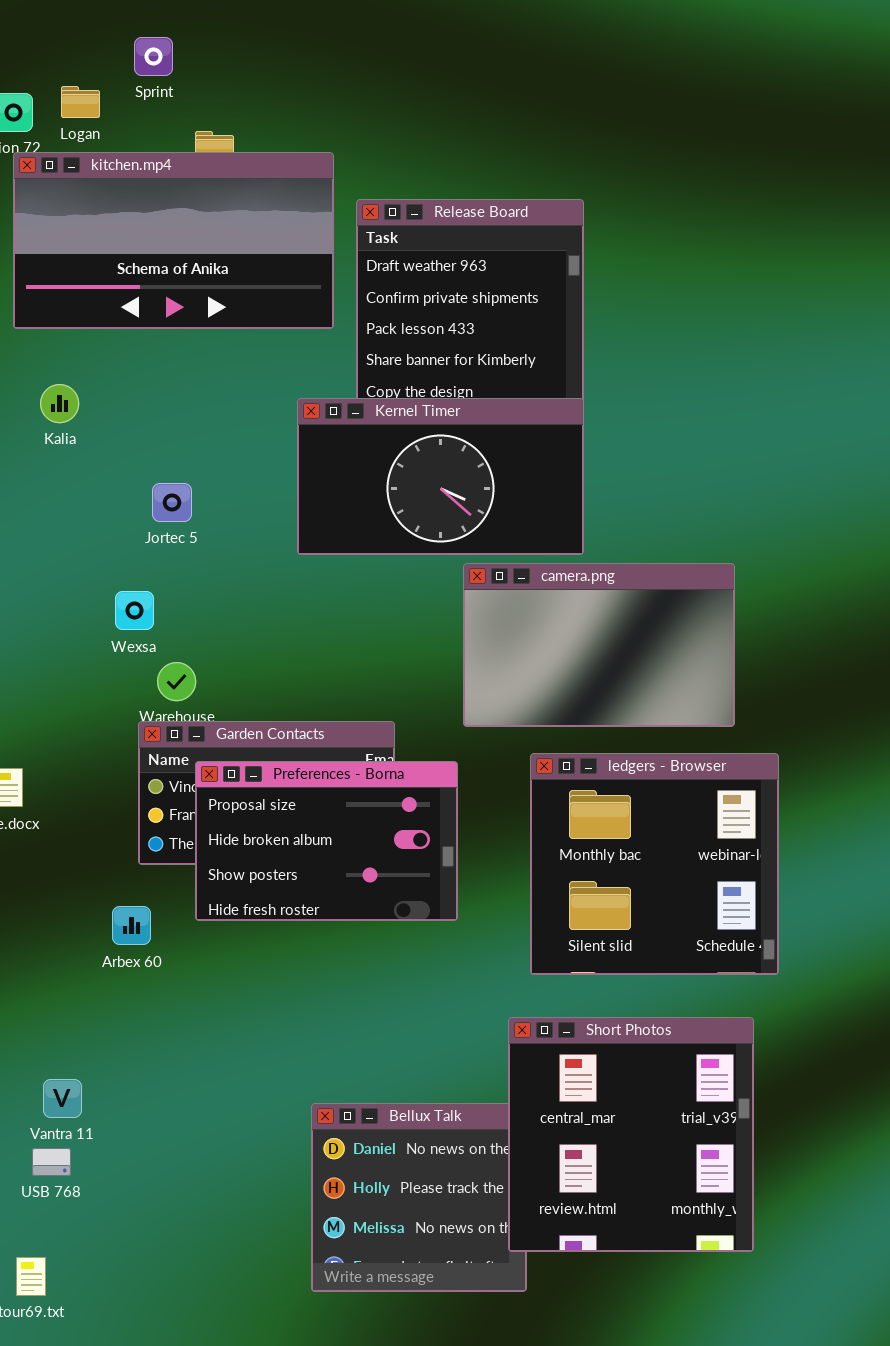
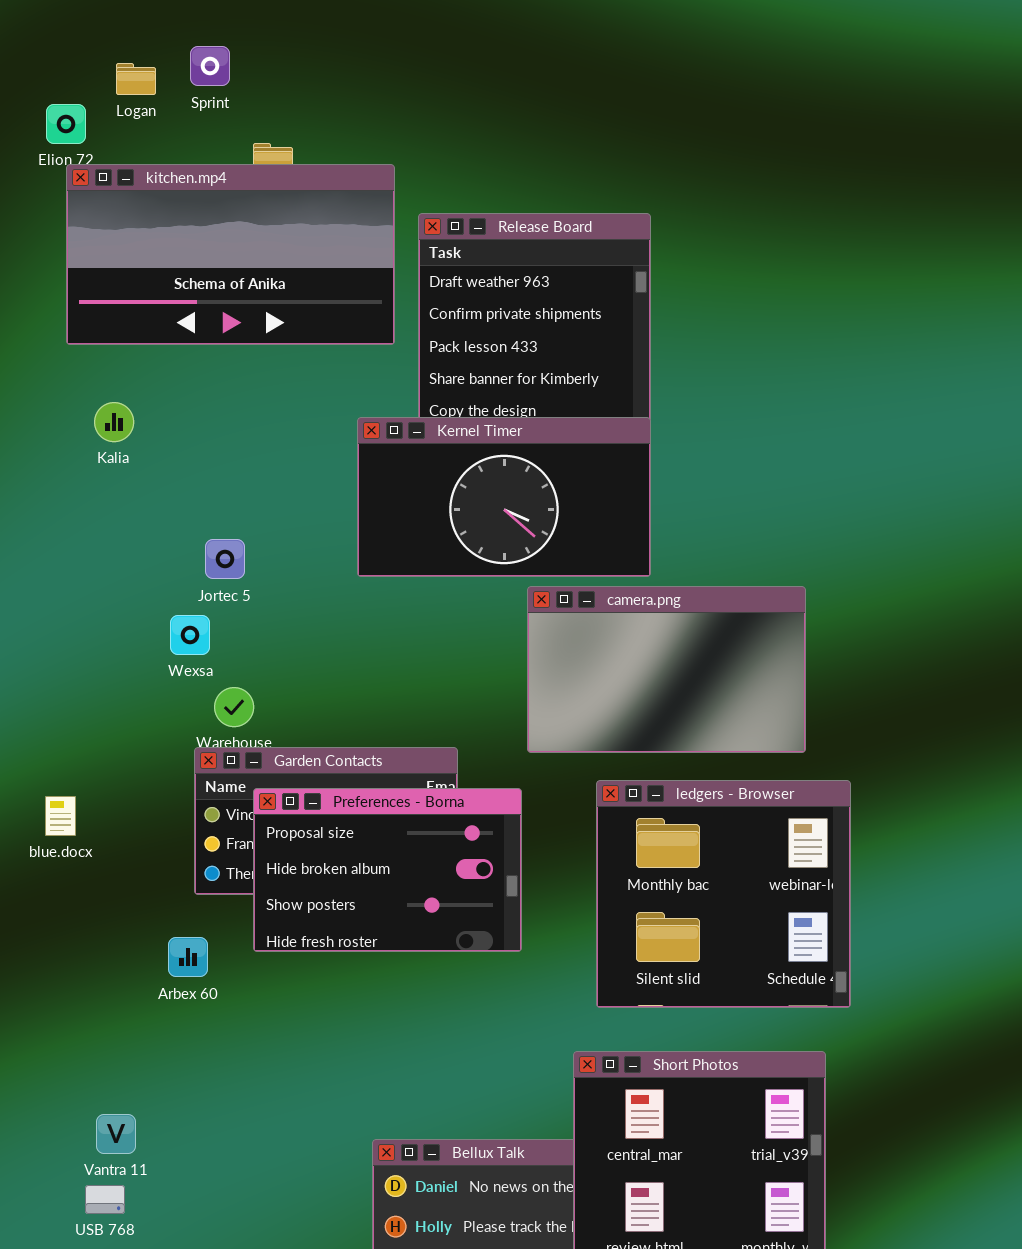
Logan: [61,86,100,118] -> [116,63,156,95], moved
Jortec 5: [152,483,192,522] -> [205,539,245,579], moved

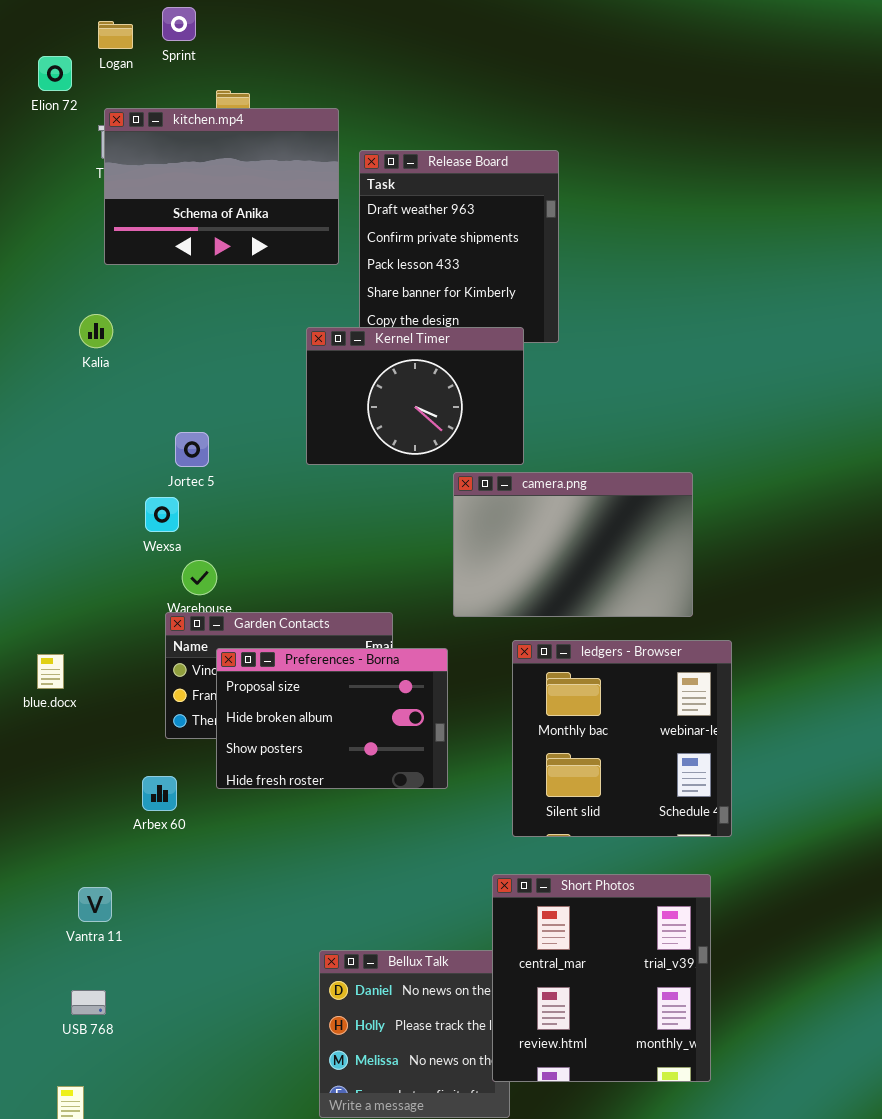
kitchen.mp4: [66,164,395,345] -> [104,108,339,265], resized
Kernel Timer: [357,417,651,577] -> [306,327,524,465], resized
Vantra 11: [96,1114,136,1154] -> [78,887,112,922], moved

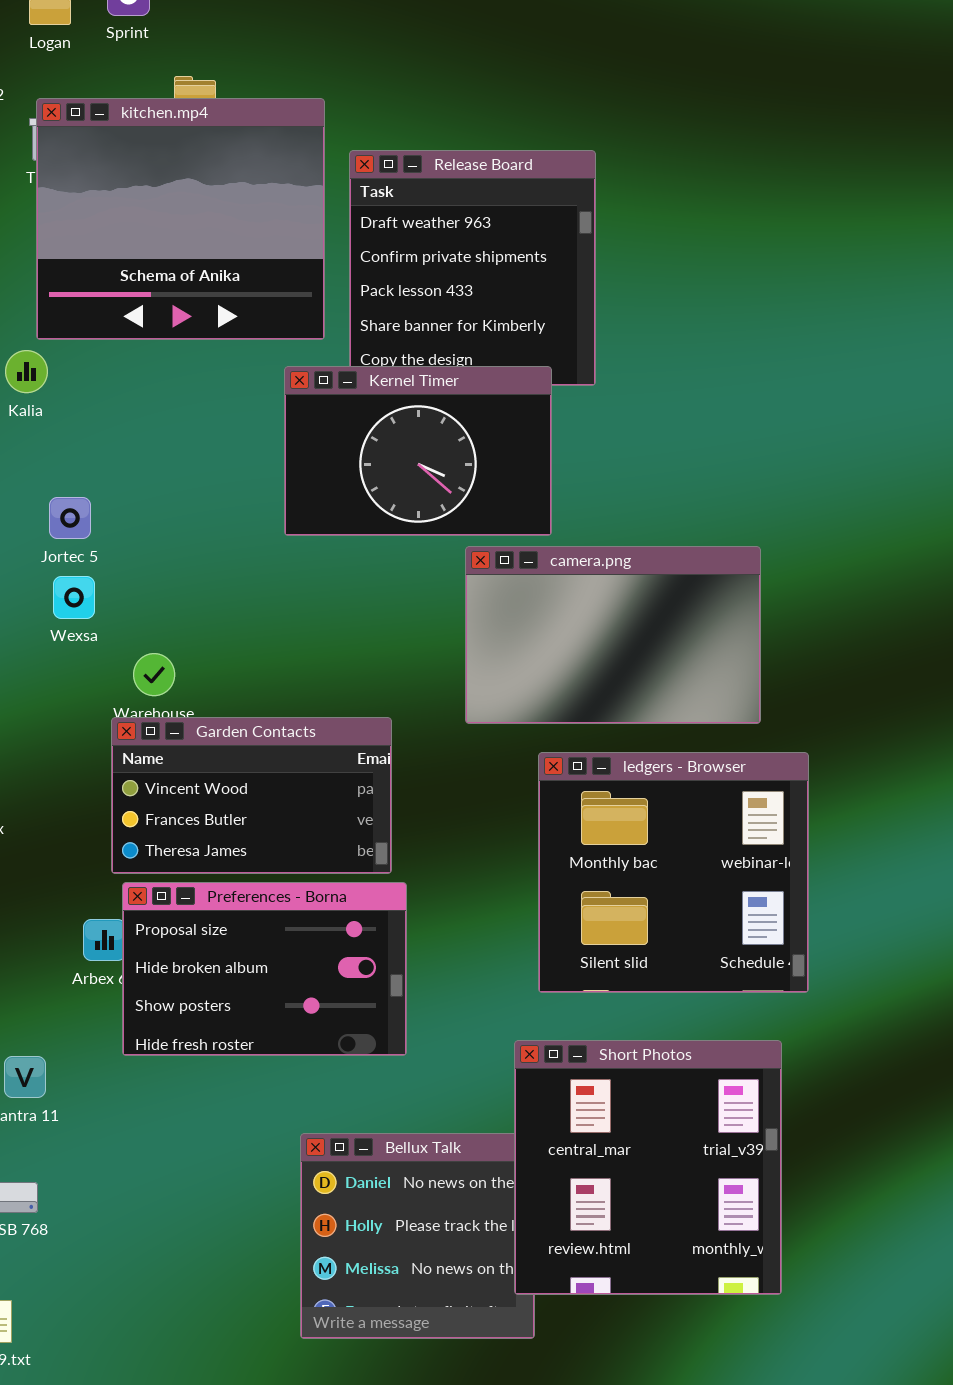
kitchen.mp4: [104,108,339,265] -> [36,98,325,340], resized
Jortec 5: [175,432,209,467] -> [49,497,91,539], moved
Wexsa: [145,497,179,532] -> [53,576,95,619], moved
Preferences - Borna: [216,648,448,789] -> [122,882,407,1056], moved

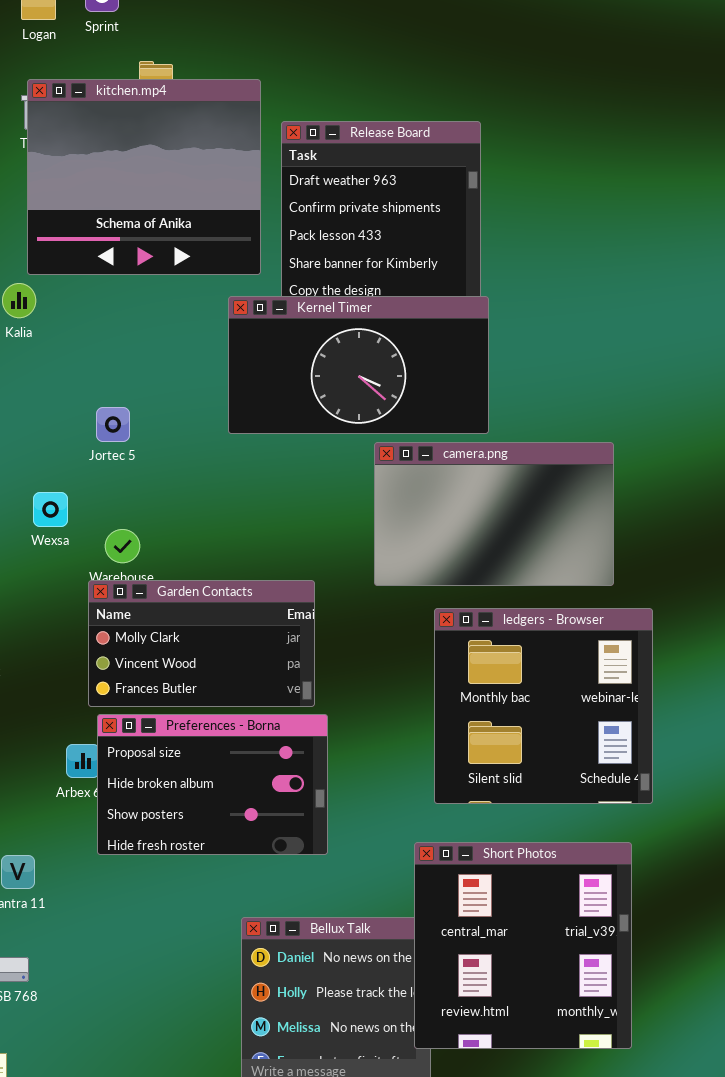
Kernel Timer: [284,366,552,536] -> [228,296,489,434], resized
Jortec 5: [49,497,91,539] -> [96,407,130,442], moved
Wexsa: [53,576,95,619] -> [33,492,68,527], moved
Garden Contacts: [111,717,392,874] -> [88,580,315,707], scrolled up 1 row

